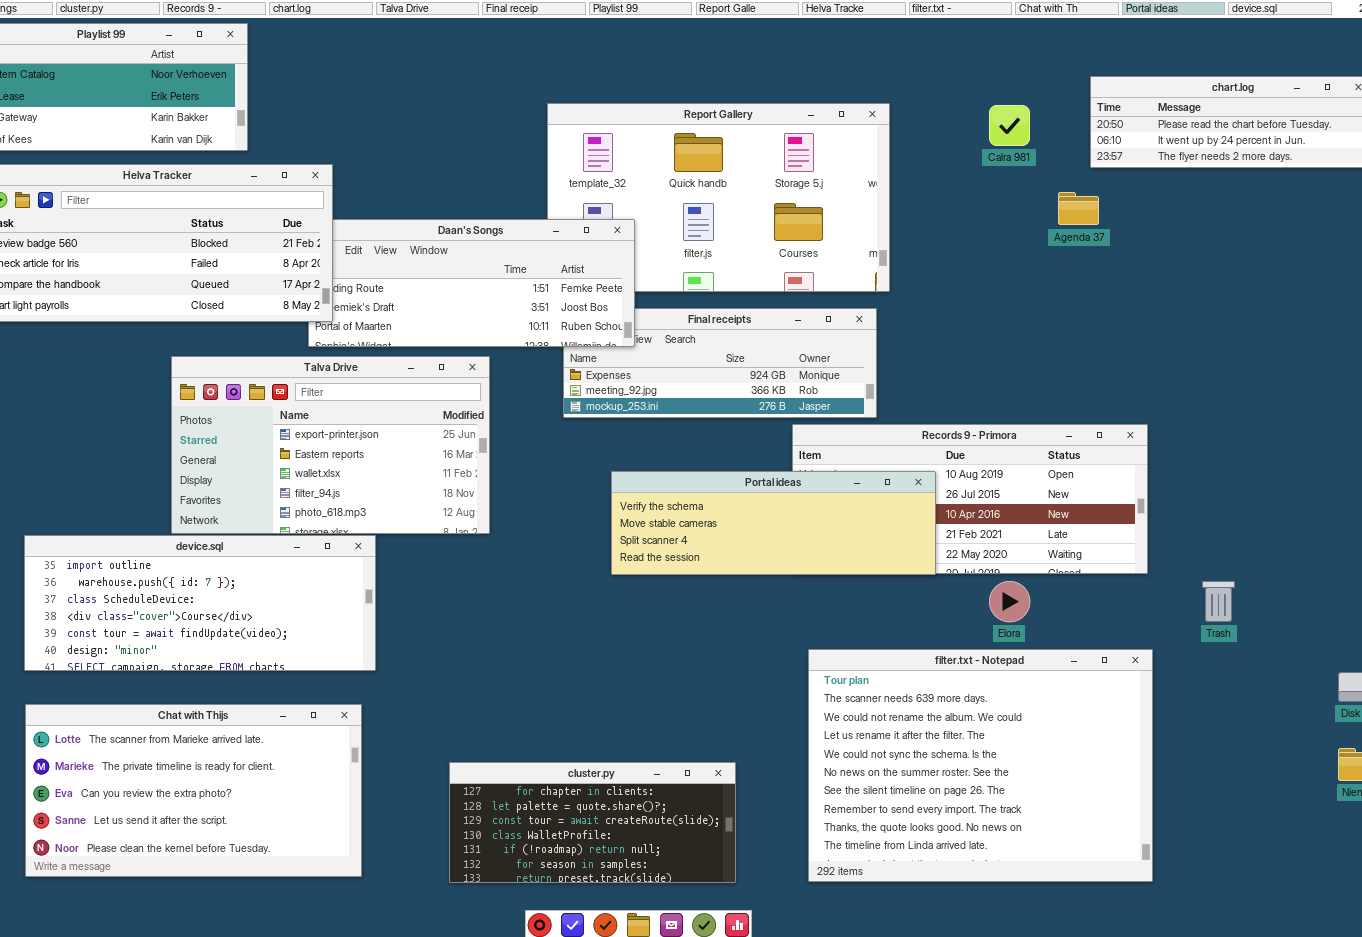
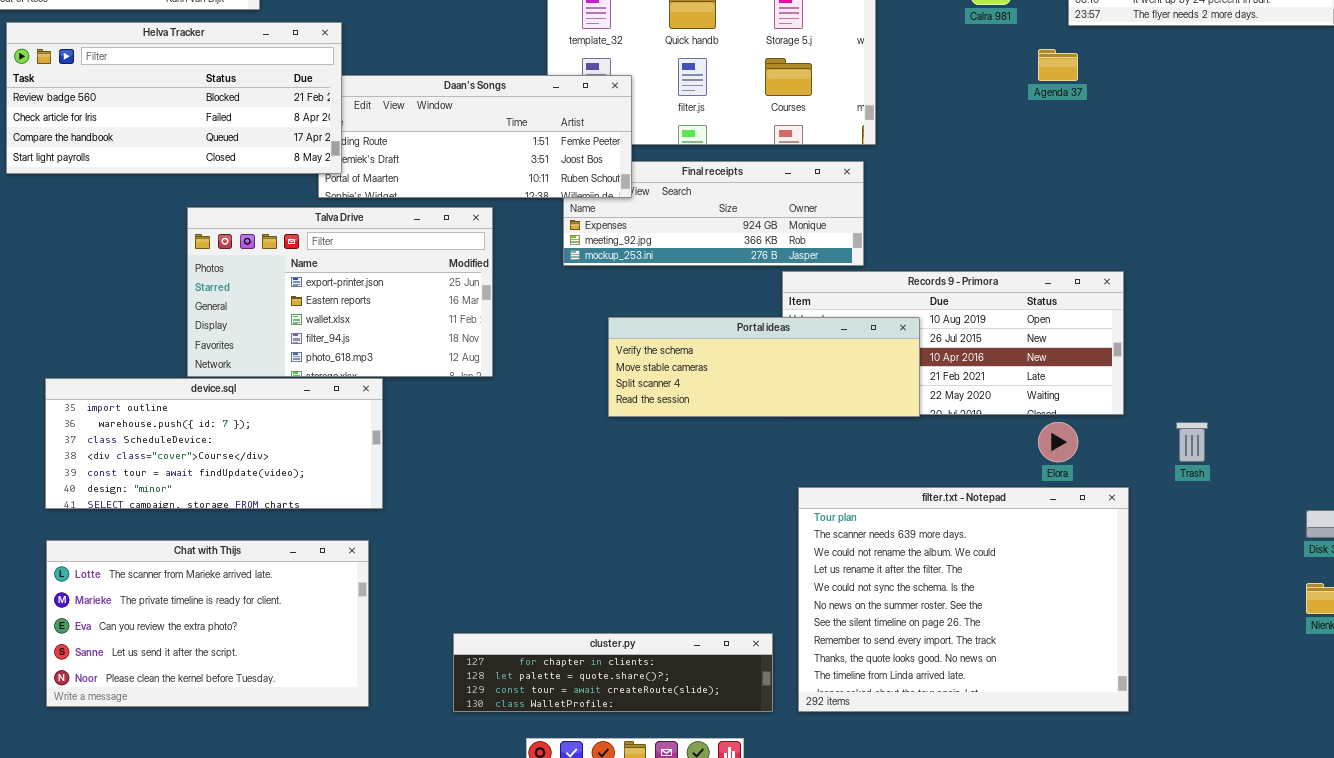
Elora: [989,581,1030,622] -> [1038,422,1078,462], moved
cluster.py: [449,762,736,883] -> [453,633,773,712], resized

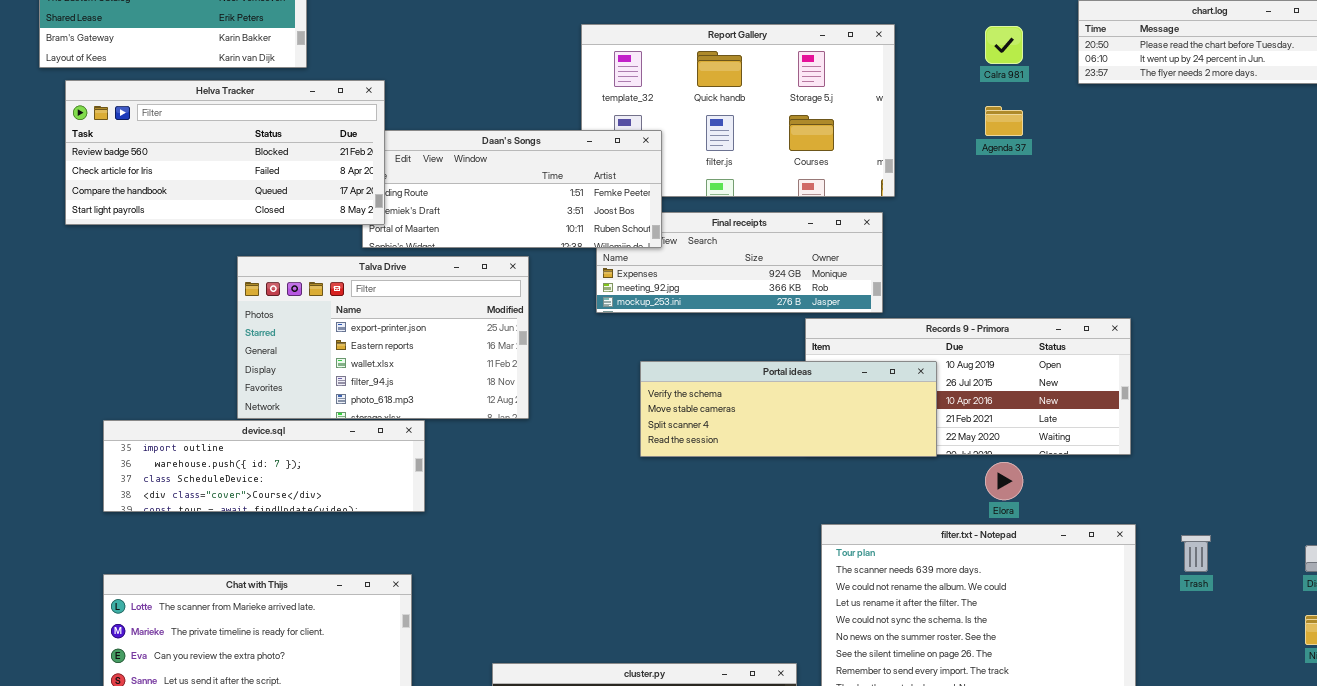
Agenda 37: [1038,49,1078,81] -> [985,106,1023,136], moved
device.sql: [45,378,383,509] -> [103,420,425,512], resized
Elora: [1038,422,1078,462] -> [985,462,1023,500], moved
Trash: [1176,422,1208,462] -> [1181,535,1211,572], moved

